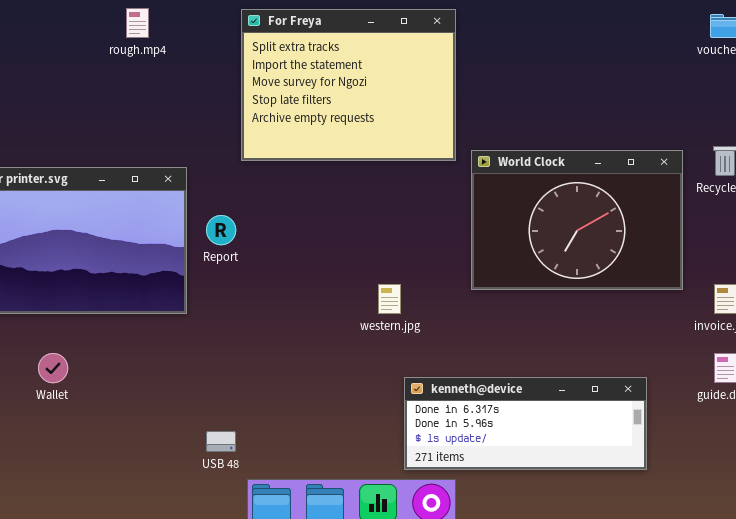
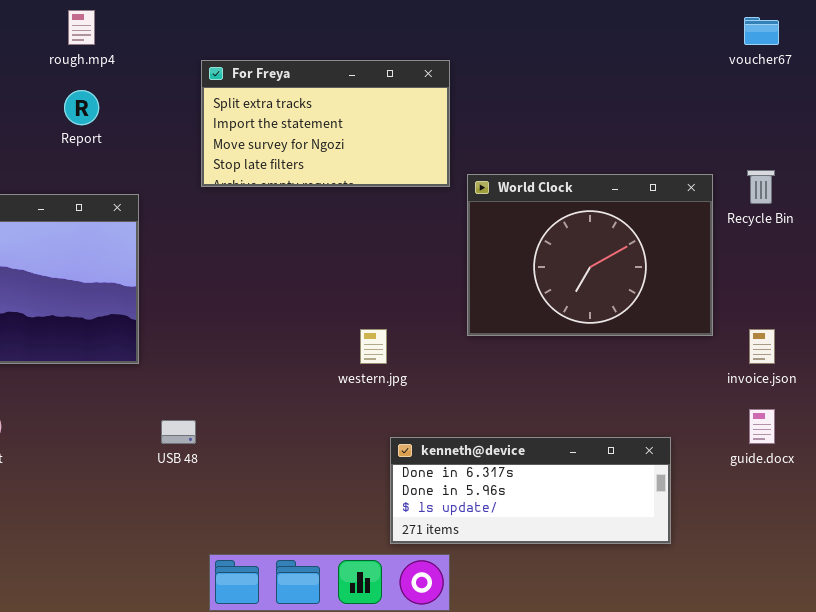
For Freya: [241,9,456,161] -> [201,60,450,187], resized
Report: [206,215,236,245] -> [64,90,99,125], moved
USB 48: [206,431,236,452] -> [161,420,196,444], moved

